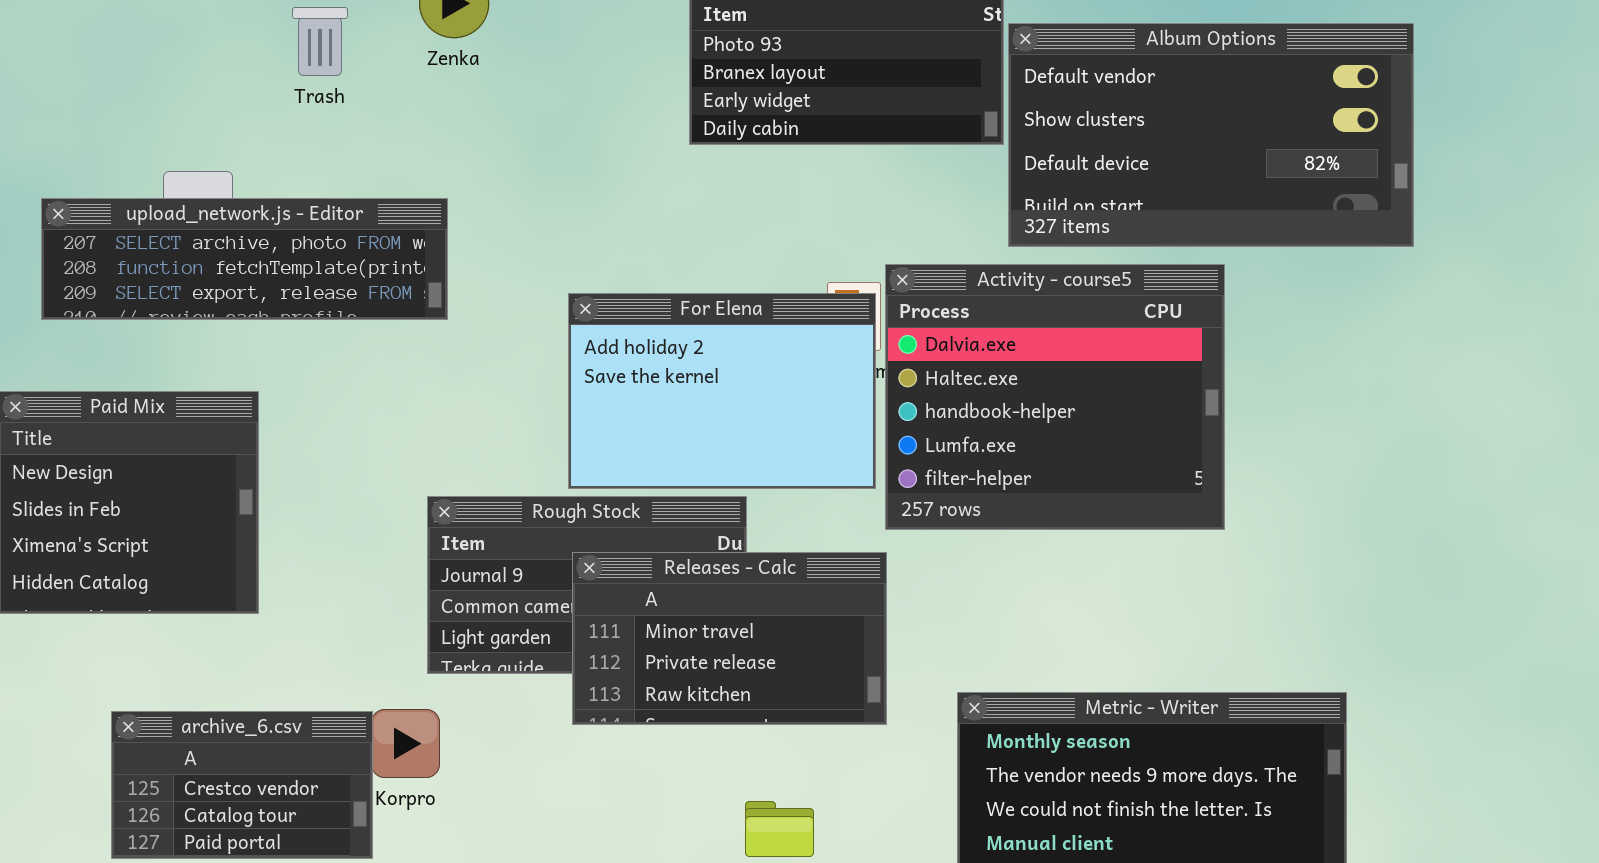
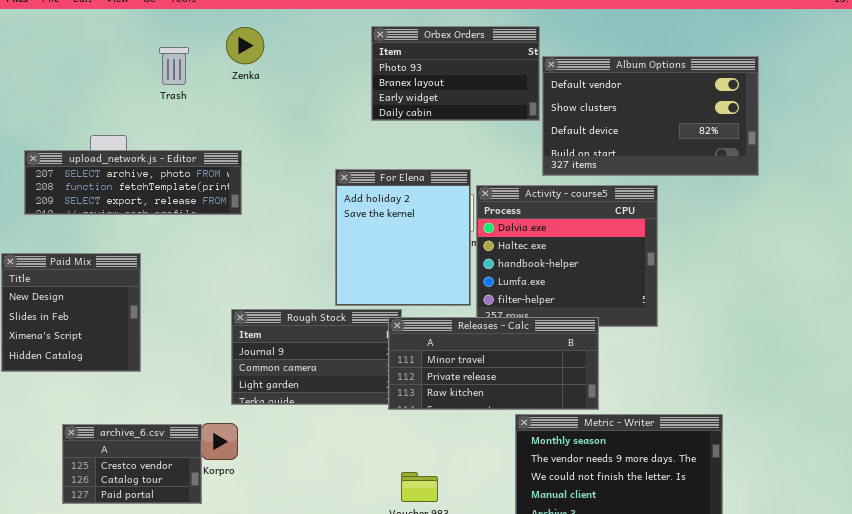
For Elena: [568,293,876,489] -> [335,169,471,306], resized
Releases - Calc: [572,552,887,725] -> [388,317,599,410], moved, resized

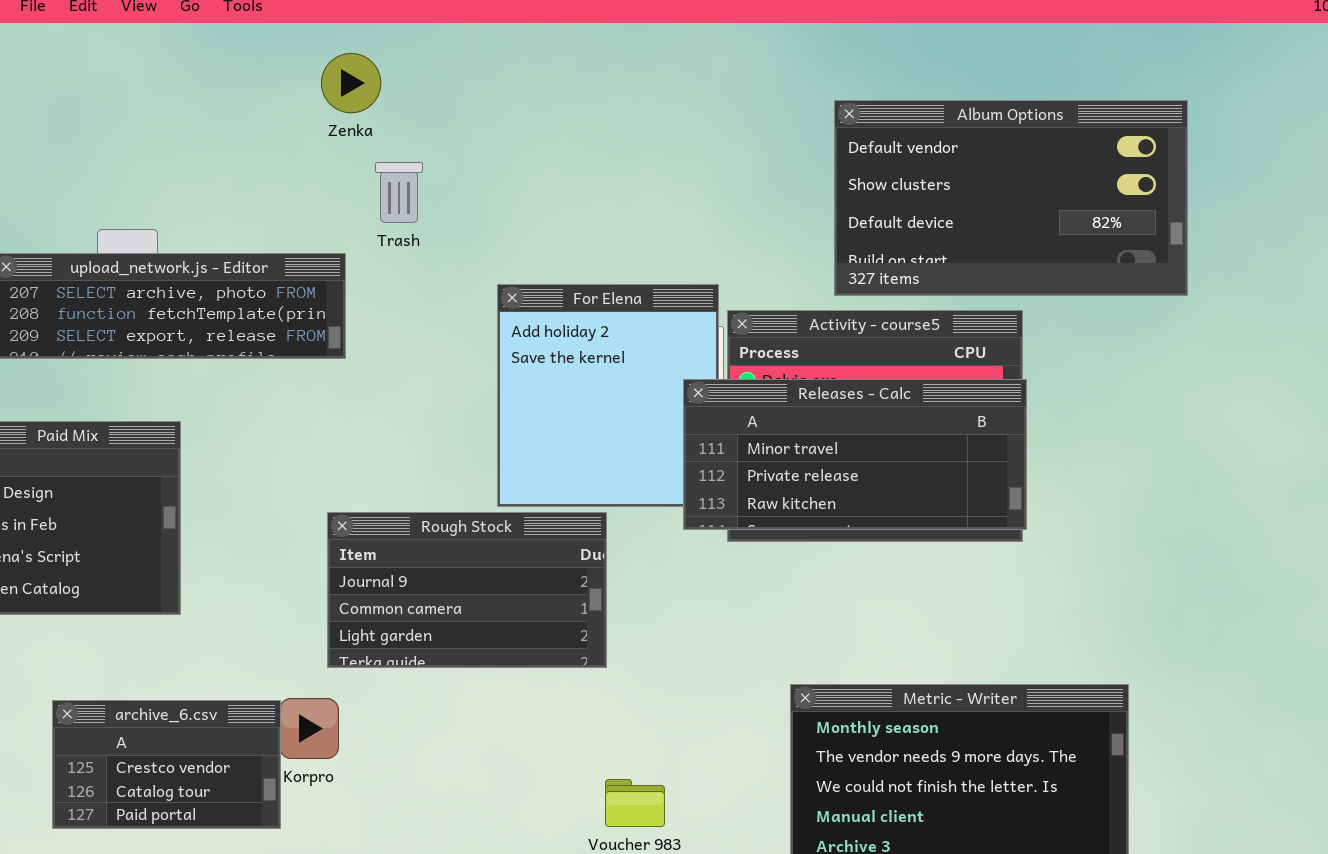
Orbex Orders: [371,26,540,121] -> none, closed
Trash: [159,47,189,85] -> [375,162,423,223], moved
Releases - Calc: [388,317,599,410] -> [683,379,1027,530], moved

